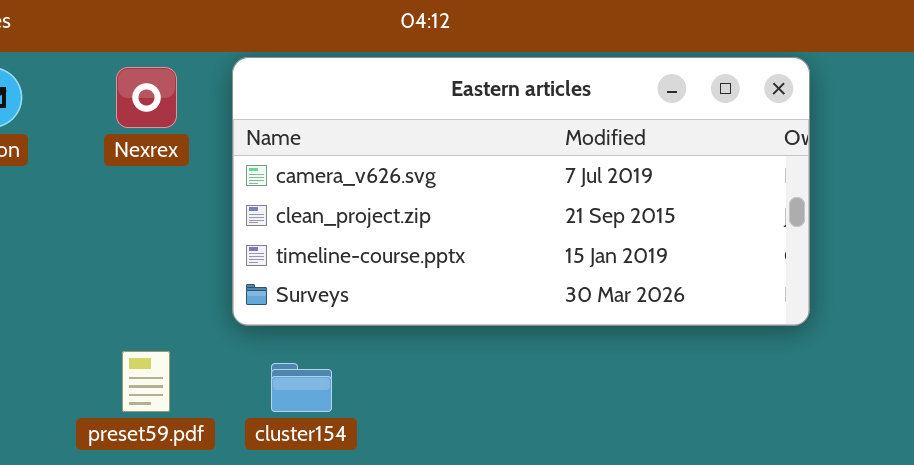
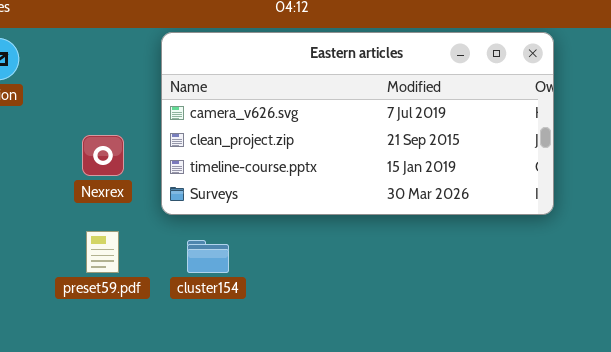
Nexrex: [116,67,177,128] -> [82,135,124,176], moved

